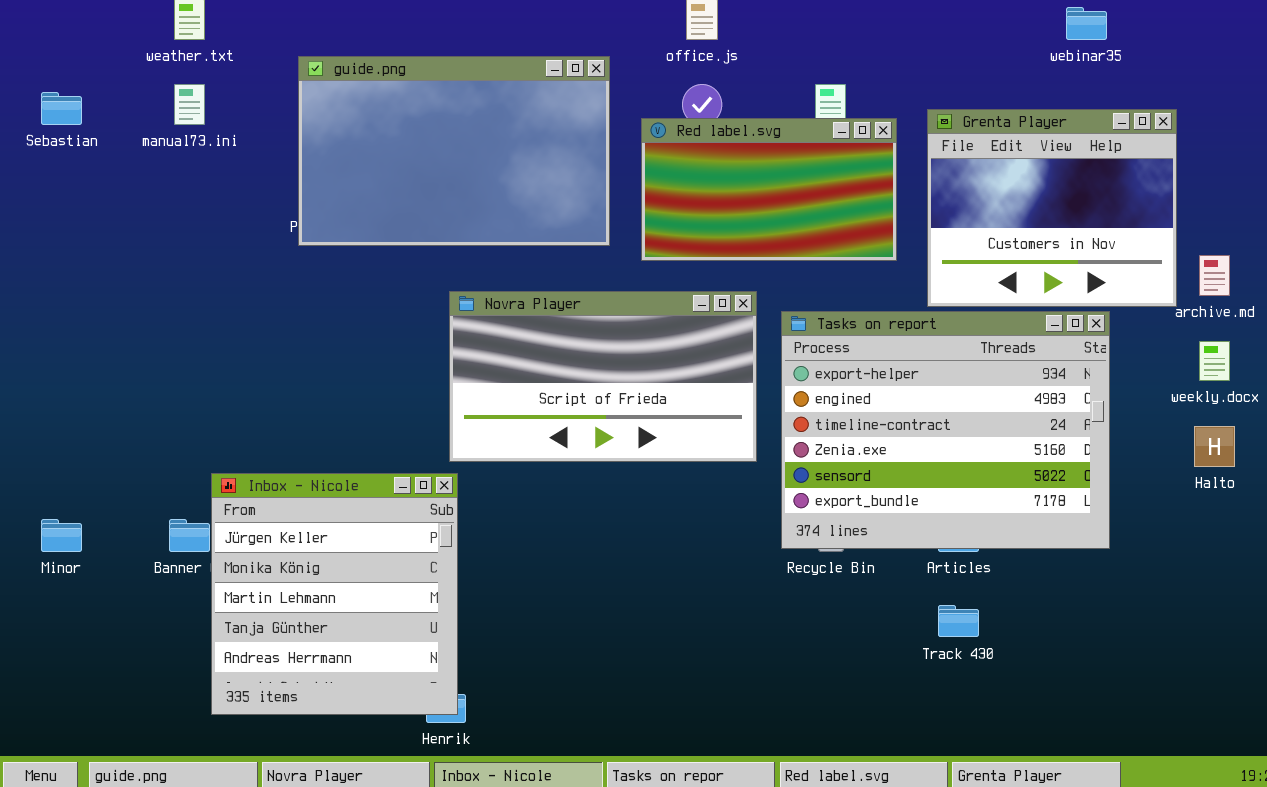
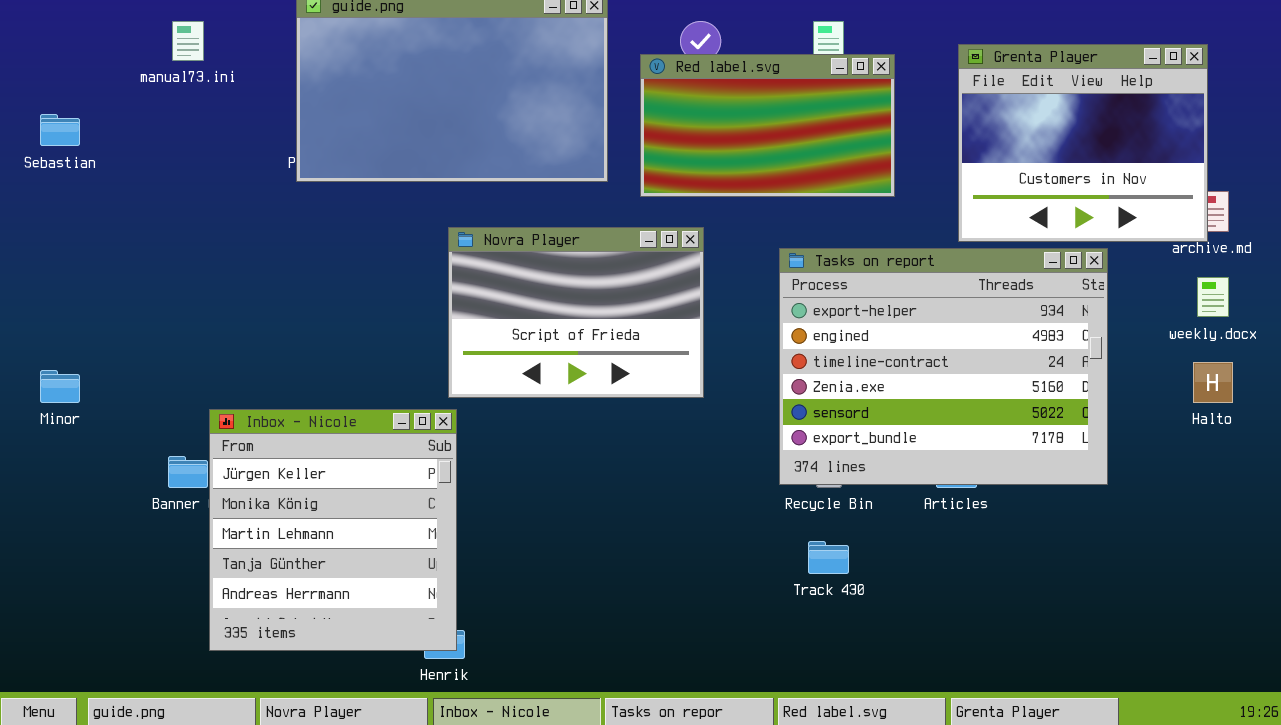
Sebastian: [41,92,82,125] -> [40,114,80,146], moved
Grenta Player: [927,109,1177,307] -> [958,44,1208,242], moved
Novra Player: [449,291,757,462] -> [448,227,704,398], resized
Minor: [41,519,82,552] -> [40,370,80,403], moved
Track 430: [938,605,979,637] -> [808,541,849,574], moved

